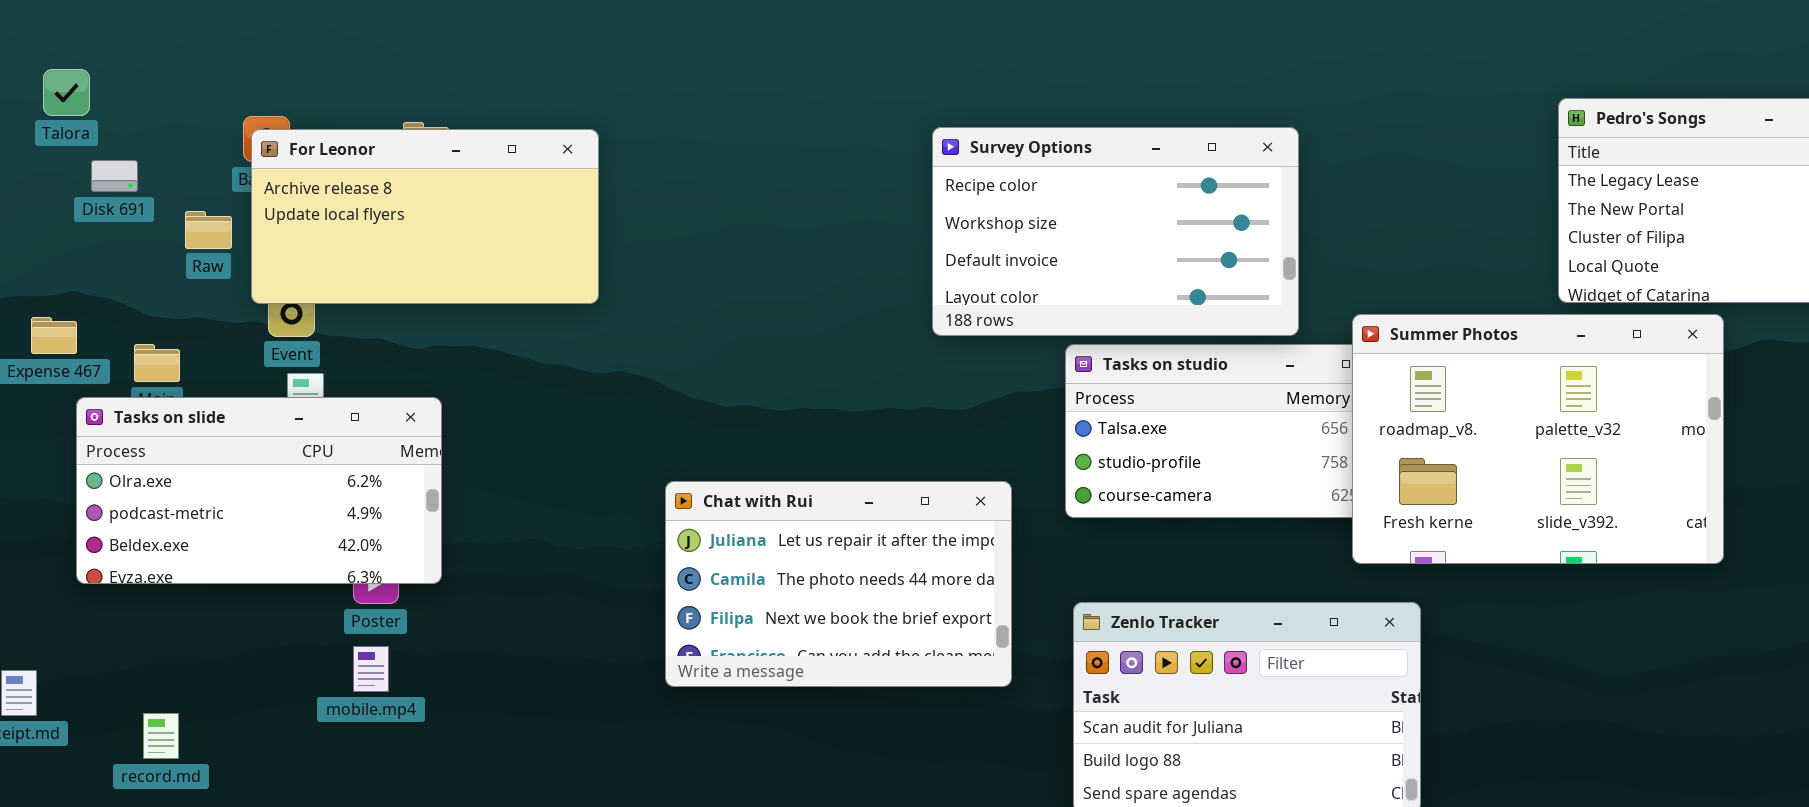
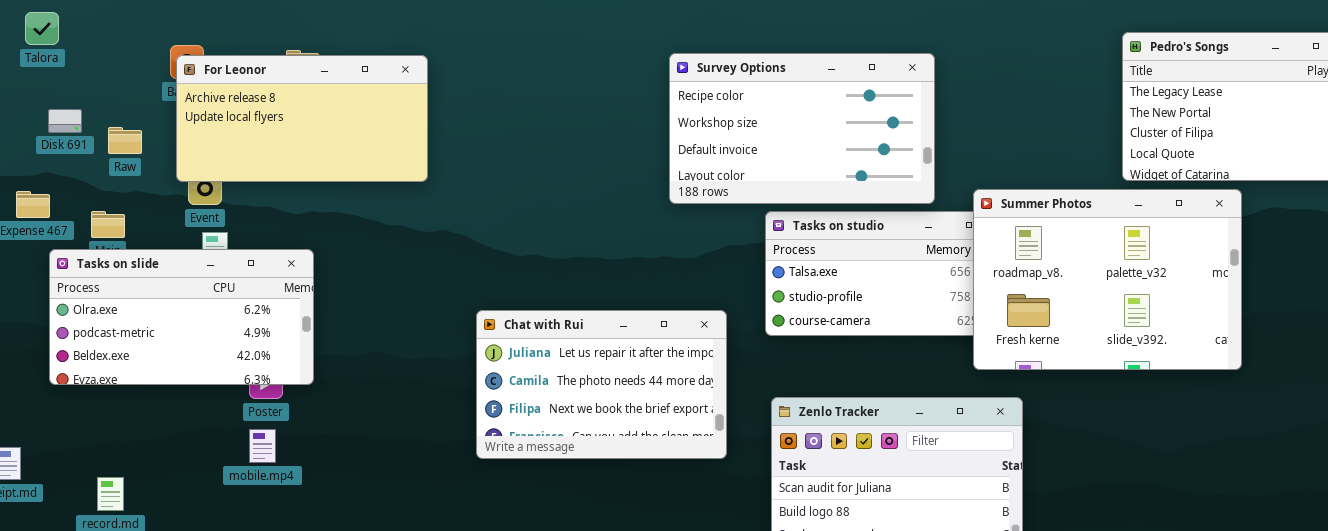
Disk 691: [91,160,138,192] -> [48,109,82,133], moved
Raw: [185,211,232,249] -> [108,127,142,154], moved

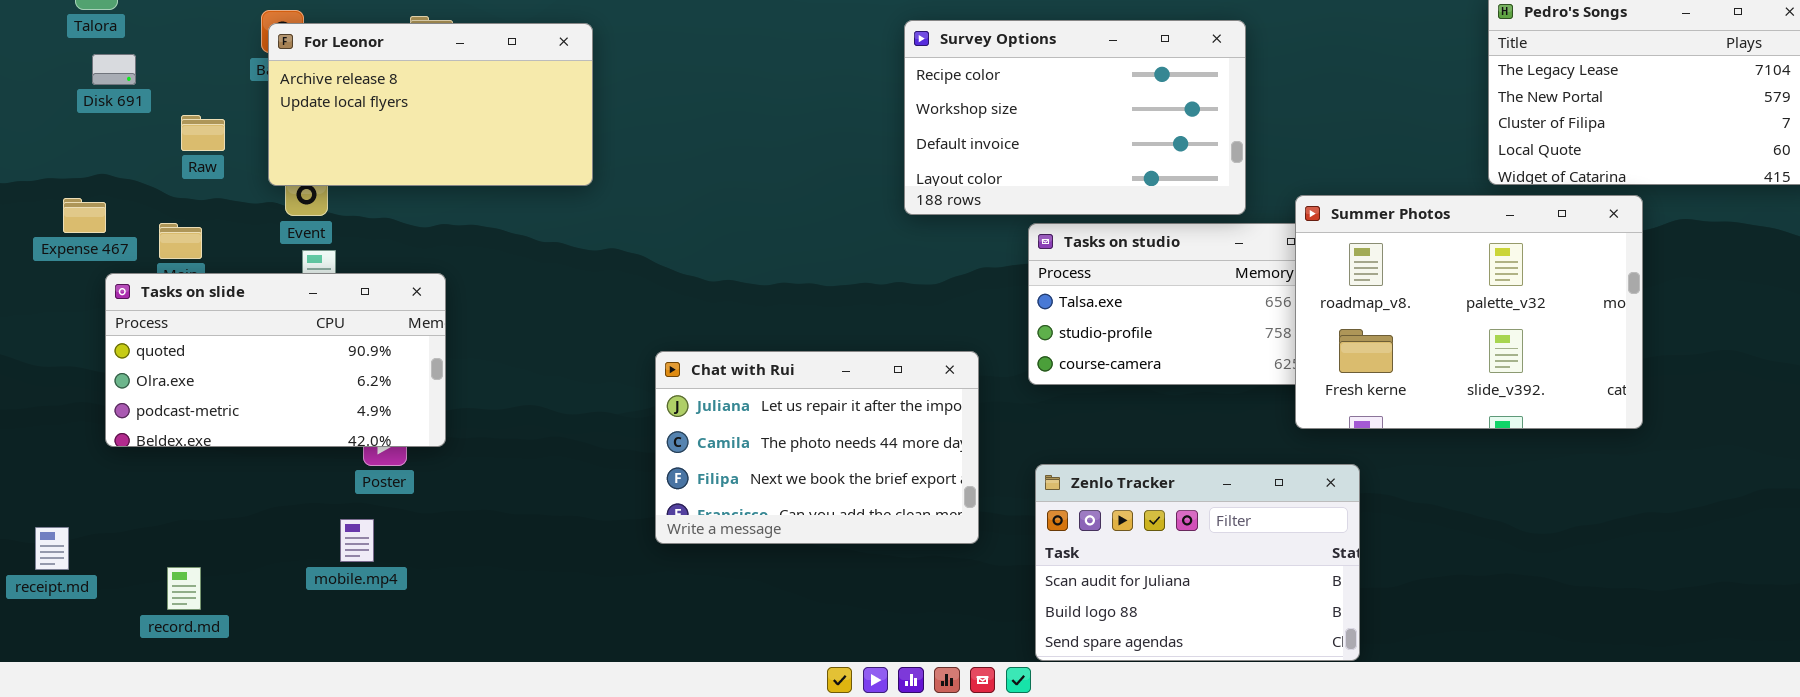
Disk 691: [48,109,82,133] -> [92,54,136,85], moved
Tasks on slide: [49,249,314,385] -> [105,273,446,447], scrolled up 1 row
mobile.mp4: [249,429,276,463] -> [340,519,374,562], moved

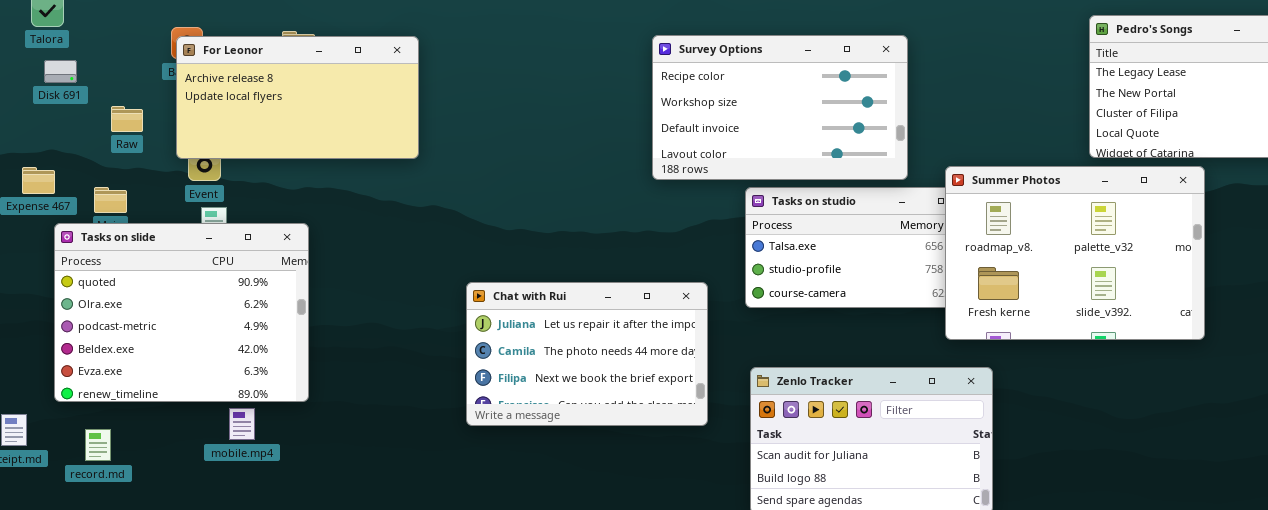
Tasks on slide: [105,273,446,447] -> [54,223,309,402], resized
record.md: [167,567,201,610] -> [85,429,111,461], moved

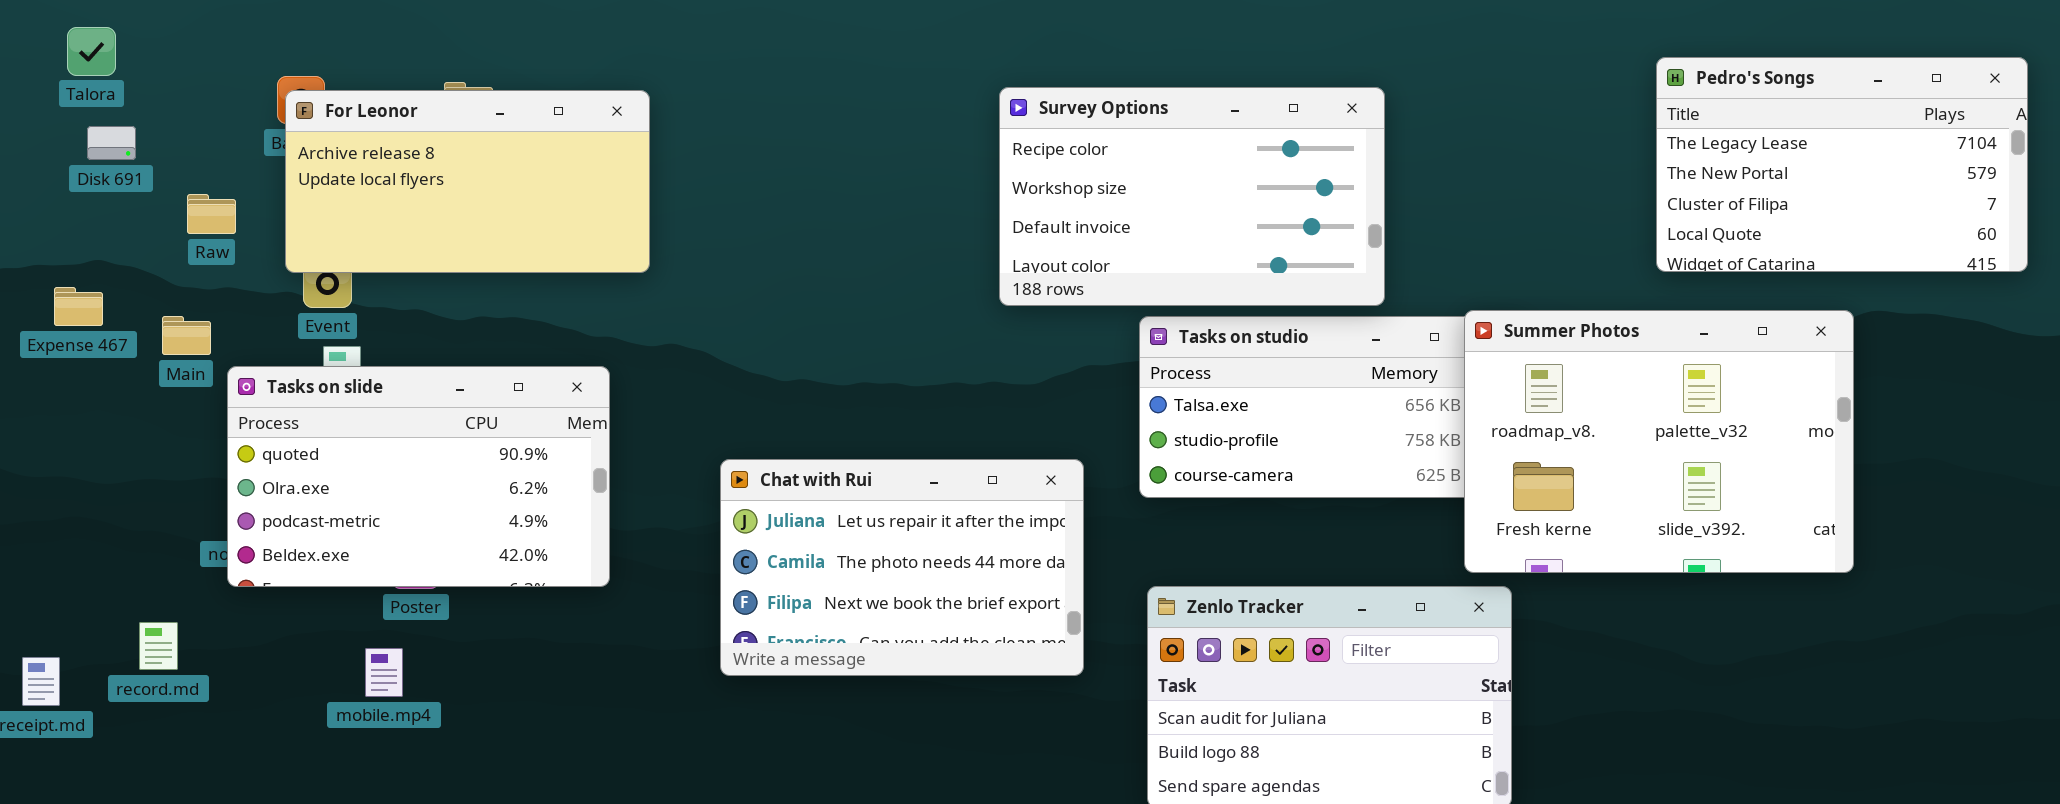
Summer Photos: [945,166,1205,340] -> [1464,310,1854,573], moved
Tasks on slide: [54,223,309,402] -> [227,366,610,587], moved, resized
record.md: [85,429,111,461] -> [139,622,178,670], moved

